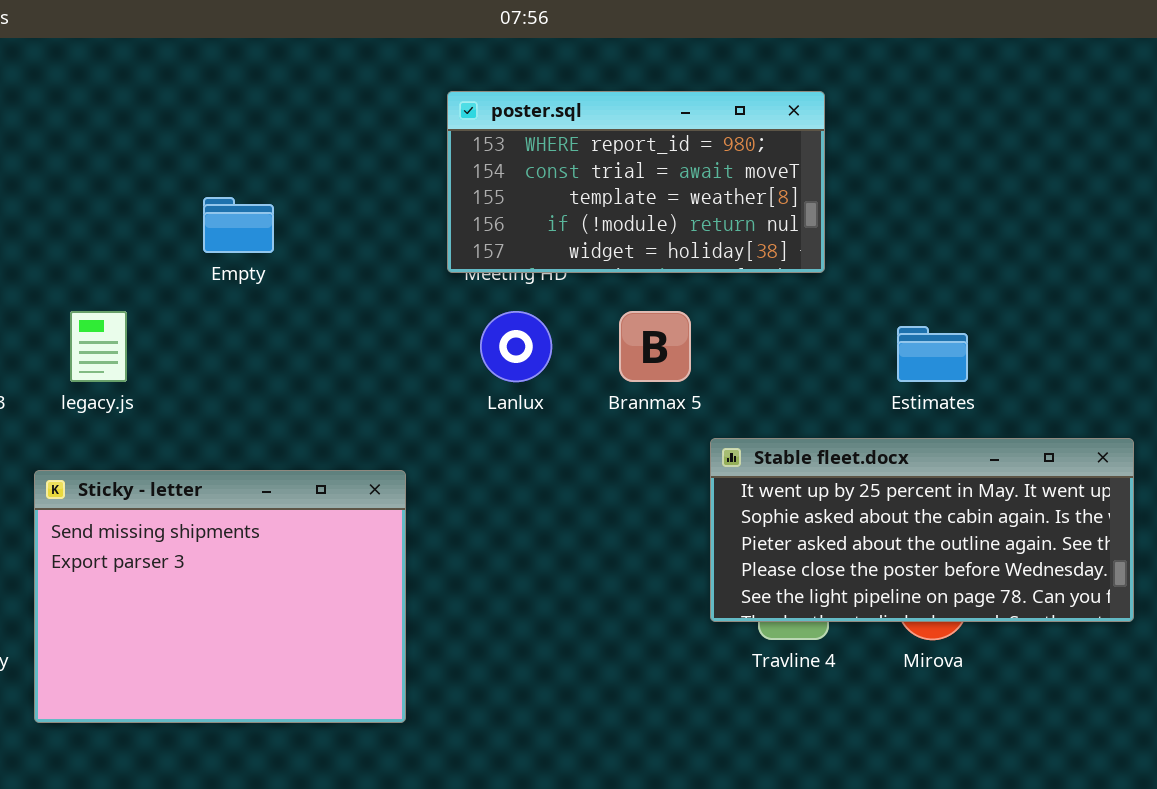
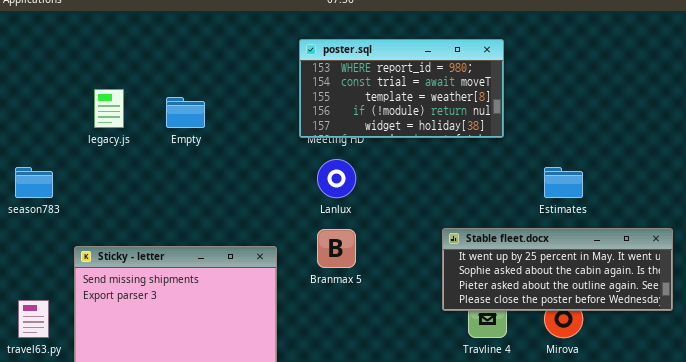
legacy.js: [70,311,127,382] -> [94,89,124,128], moved
Branmax 5: [619,311,691,382] -> [317,229,356,268], moved
Stable fleet.docx: [710,438,1134,622] -> [442,228,673,311], resized

